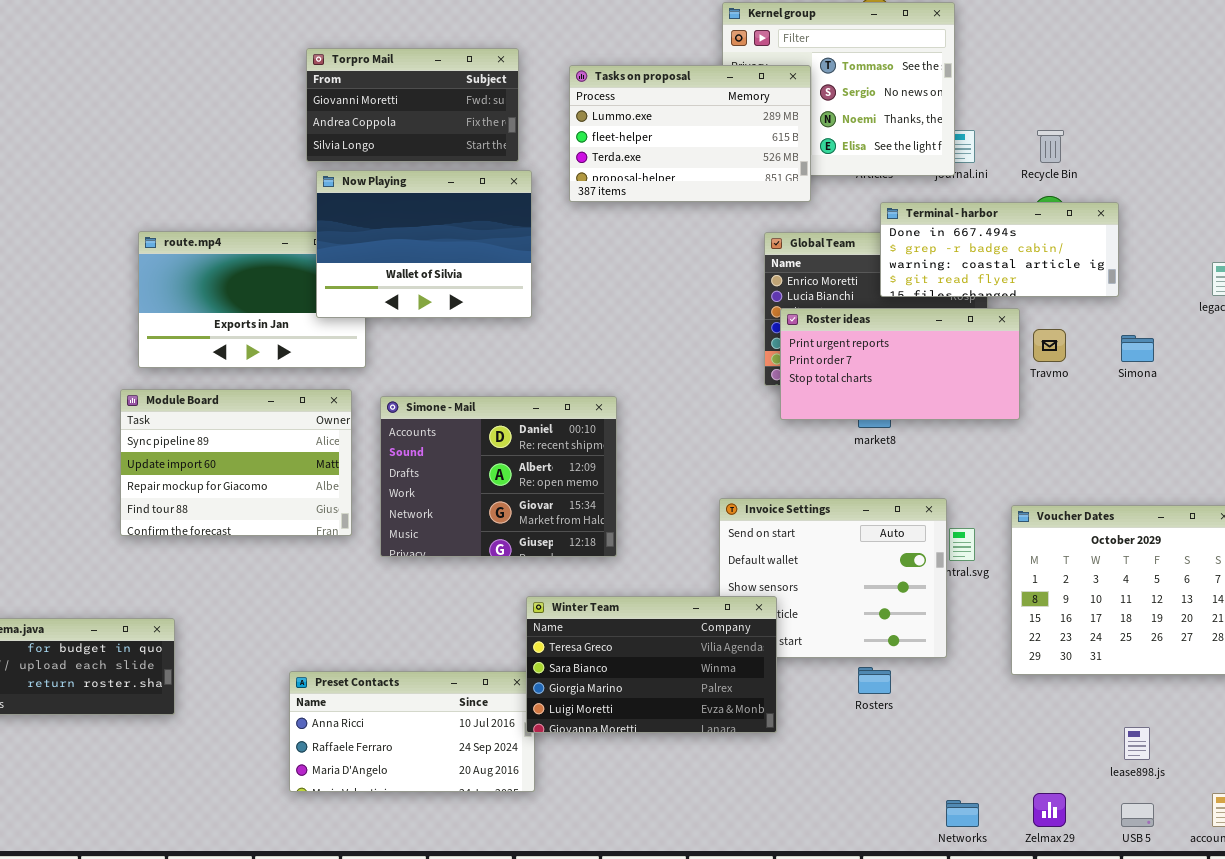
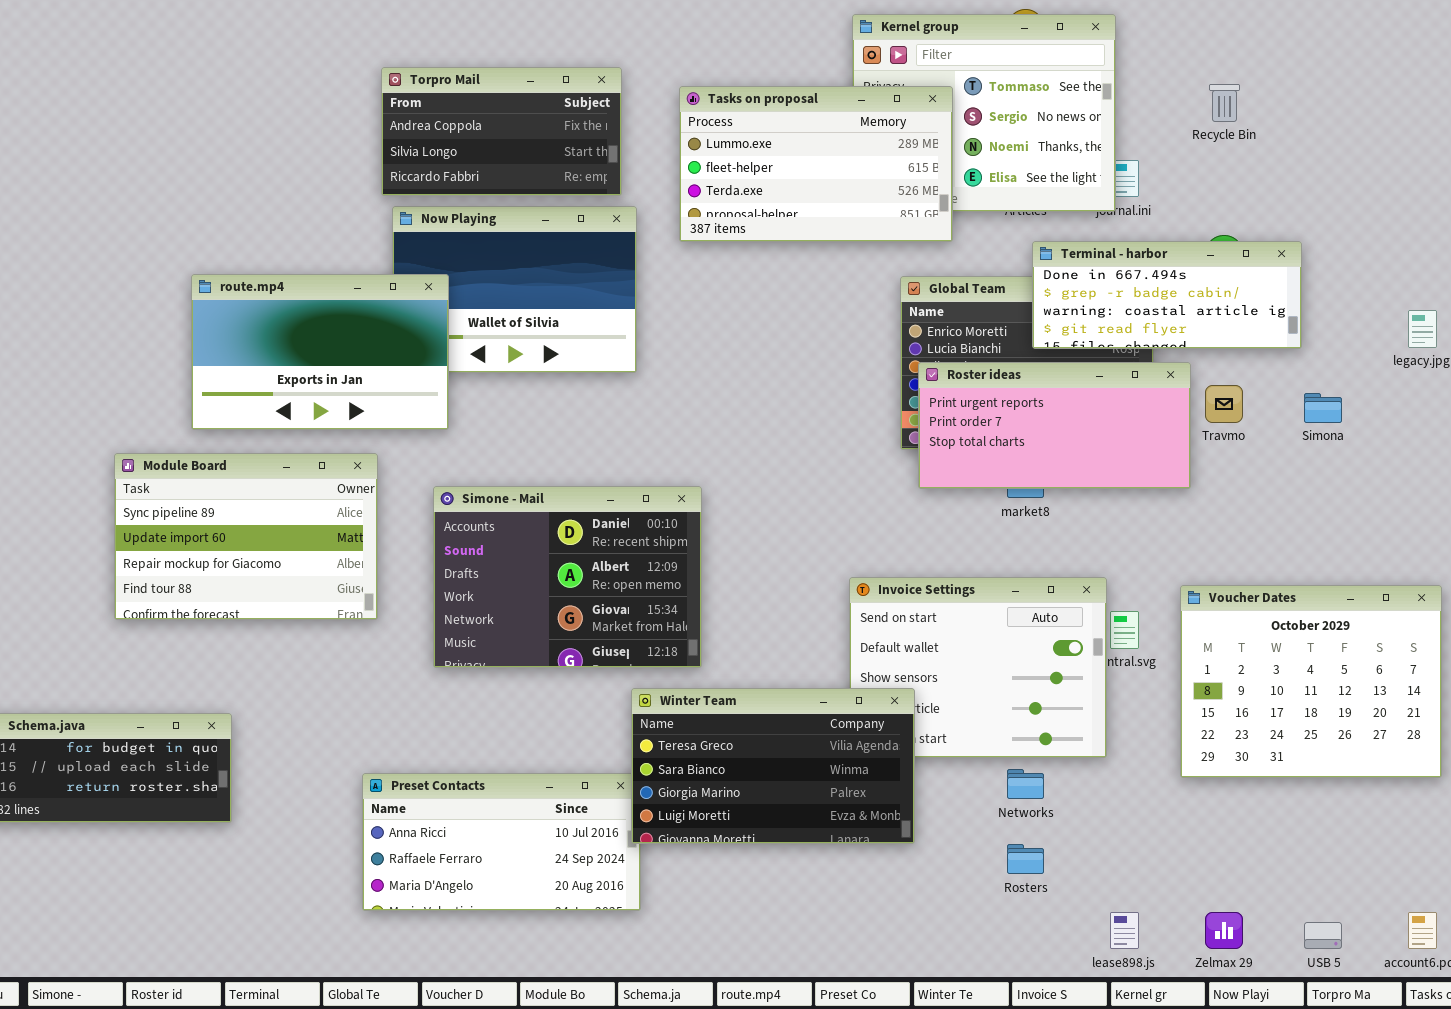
Torpro Mail: [306,48,519,162] -> [381,67,622,196], scrolled down 1 row
Recycle Bin: [1037,130,1064,163] -> [1209,84,1240,122], moved
route.mp4: [138,231,366,368] -> [191,274,449,430], raised
Module Board: [120,389,352,536] -> [114,453,378,620], moved
Simone - Mail: [380,396,617,557] -> [433,486,702,668], moved
Rosters: [858,667,891,694] -> [1007,844,1044,874], moved
lease898.js: [1124,727,1150,760] -> [1110,912,1139,949], moved
Networks: [946,800,979,827] -> [1007,769,1044,799], moved

